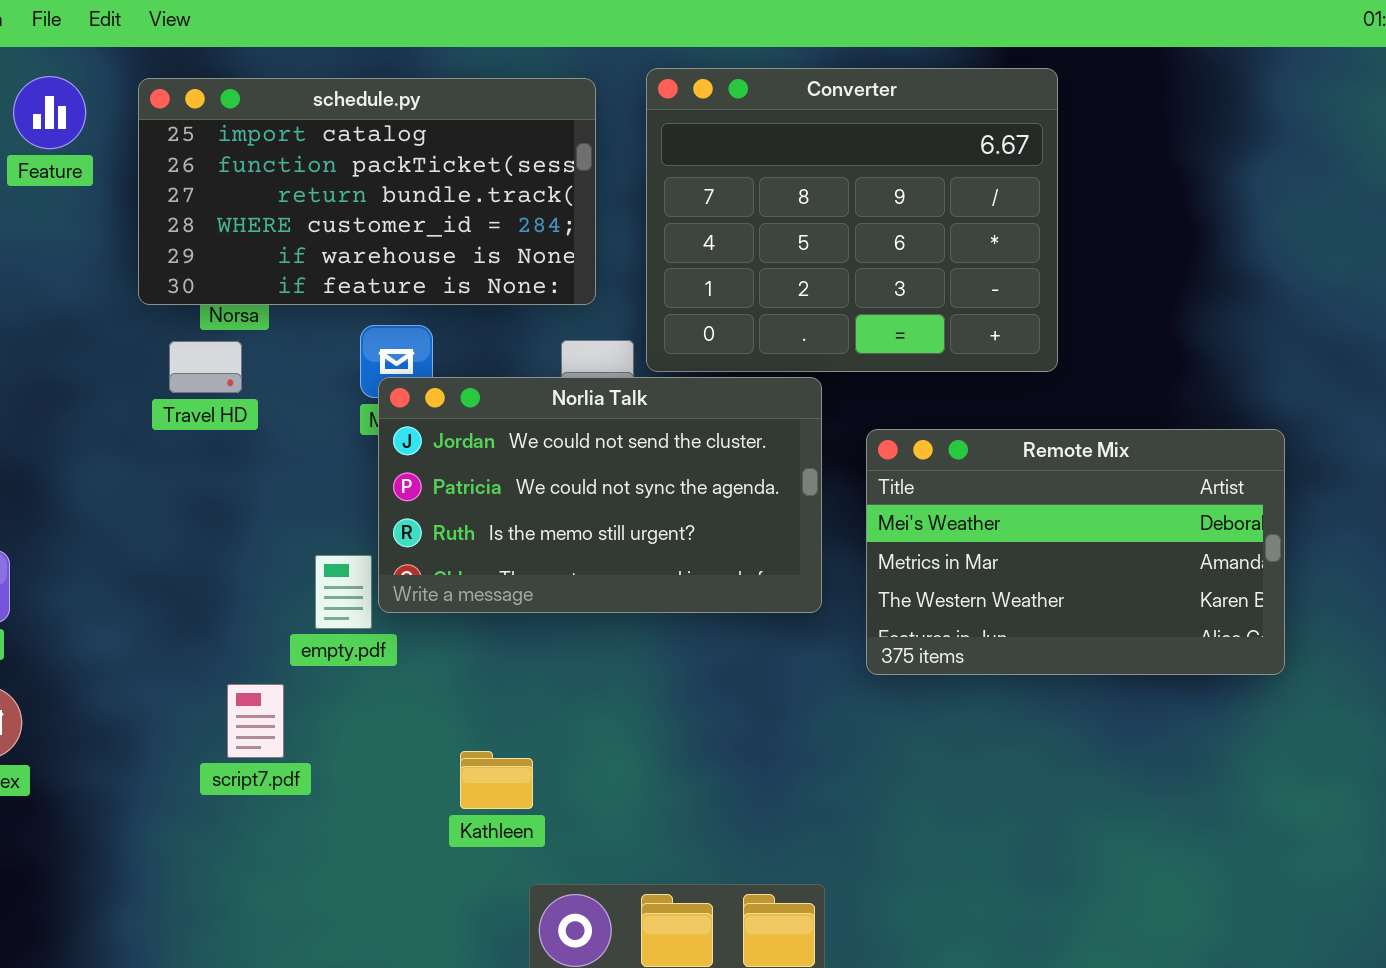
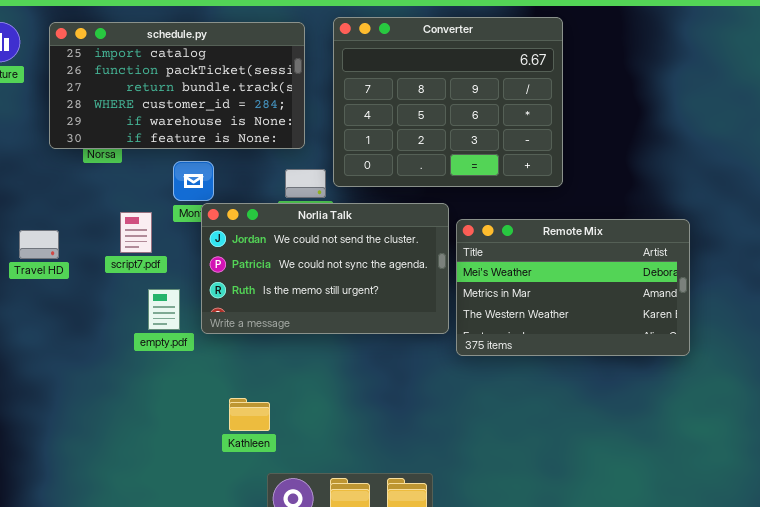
Travel HD: [169,341,242,393] -> [19,230,59,259], moved
Norlia Talk: [378,377,822,613] -> [201,203,449,334], moved
script7.pdf: [227,684,284,758] -> [120,212,152,253], moved

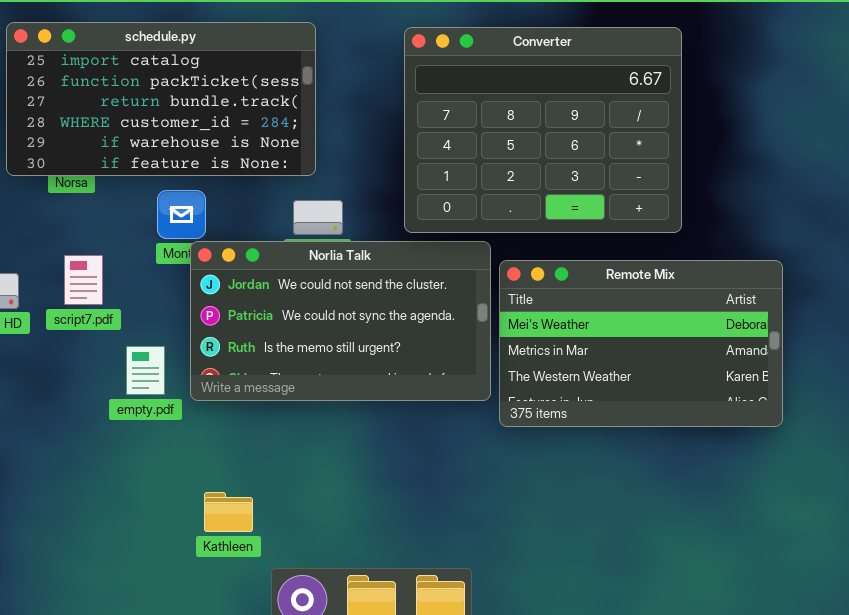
Converter: [333,17,563,187] -> [404,27,682,233], moved
script7.pdf: [120,212,152,253] -> [64,255,103,305], moved
Kathleen: [229,398,270,431] -> [204,492,253,532], moved

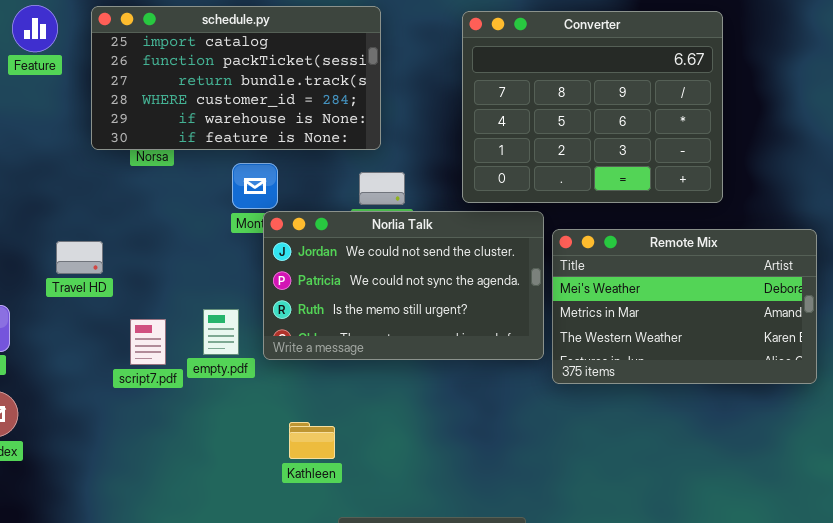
script7.pdf: [64,255,103,305] -> [130,319,166,365], moved
Kathleen: [204,492,253,532] -> [289,422,335,459], moved

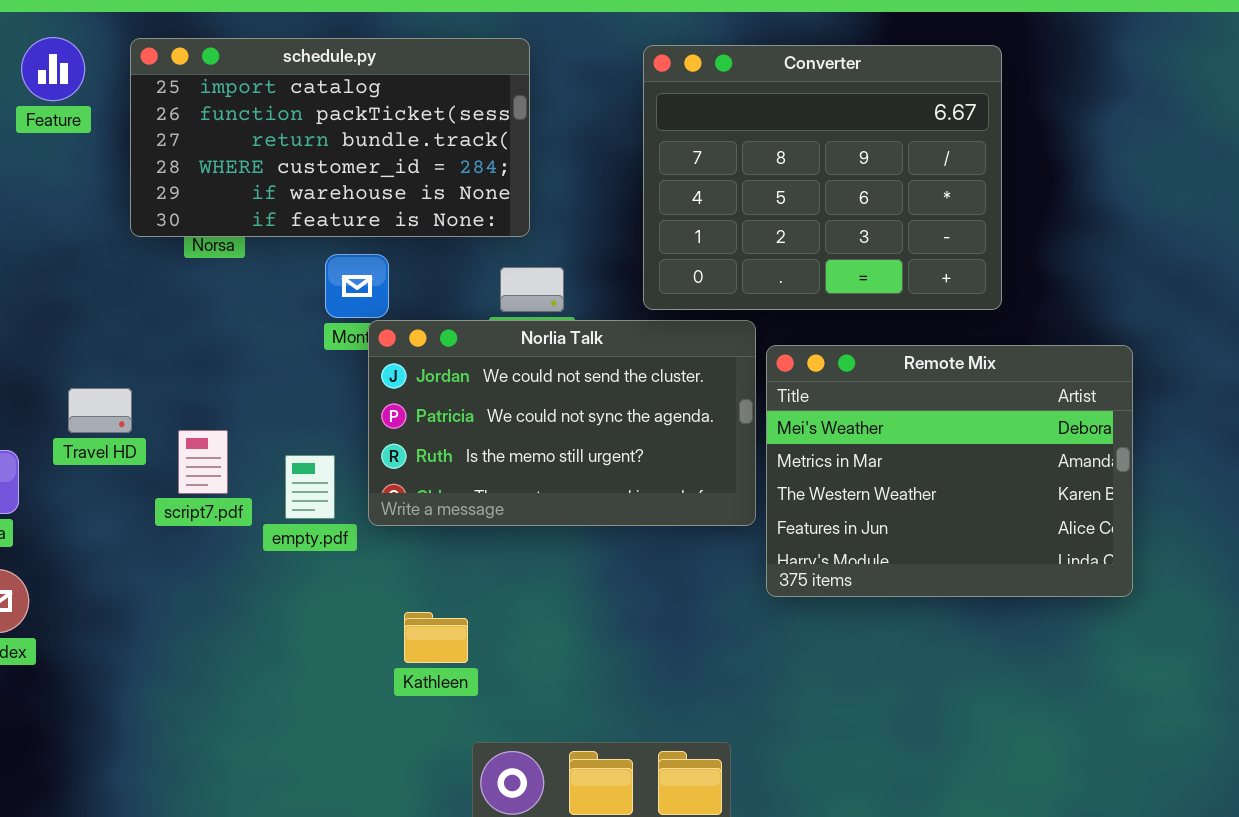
Remote Mix: [552,229,817,384] -> [766,345,1133,597], resized
Travel HD: [56,241,103,274] -> [68,388,132,433], moved
script7.pdf: [130,319,166,365] -> [178,430,228,494], moved

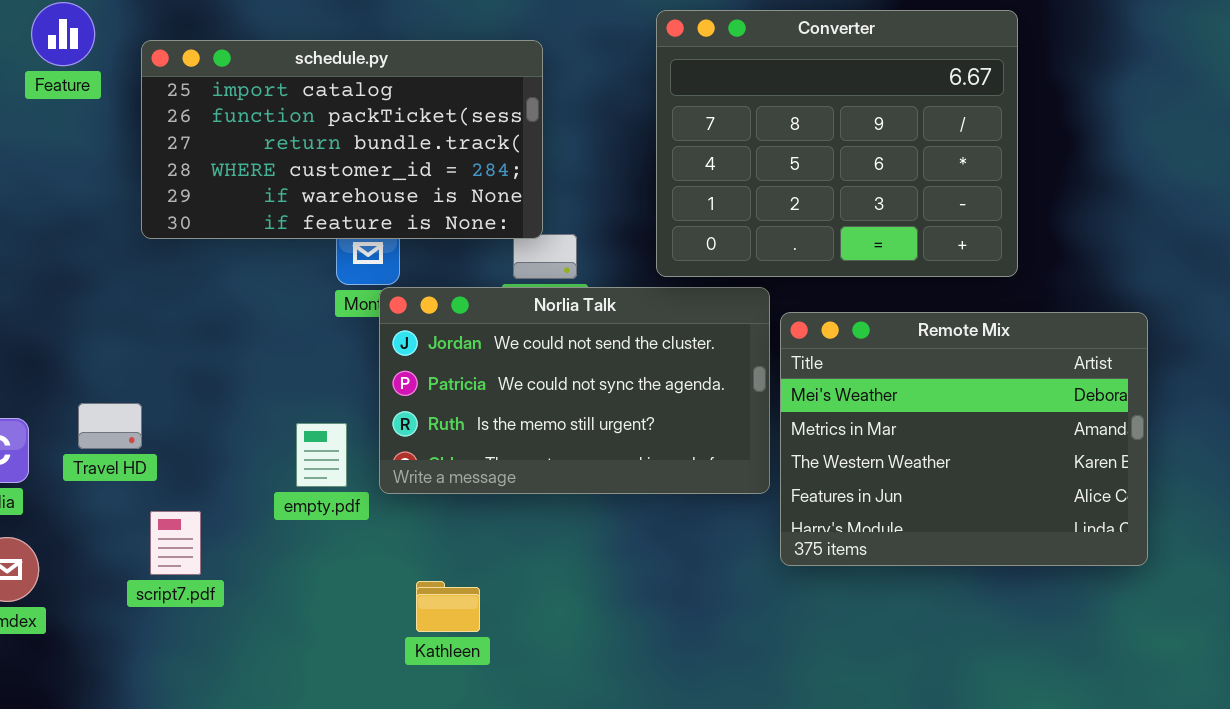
schedule.py: [130,38,530,237] -> [141,40,543,239], moved
Travel HD: [68,388,132,433] -> [78,403,142,449], moved
script7.pdf: [178,430,228,494] -> [150,511,201,575], moved

